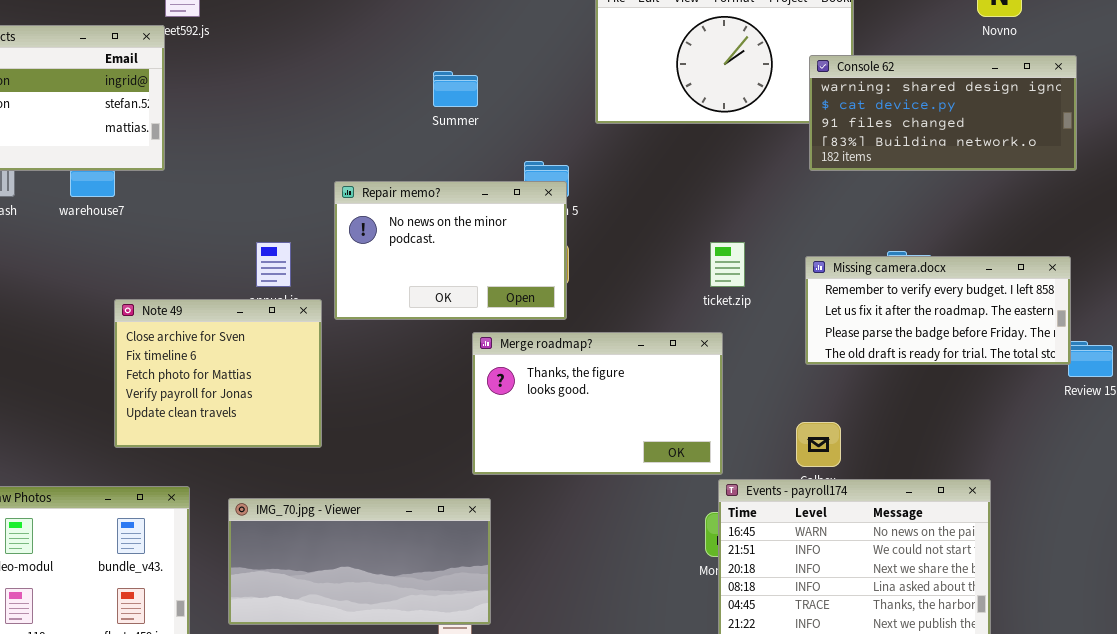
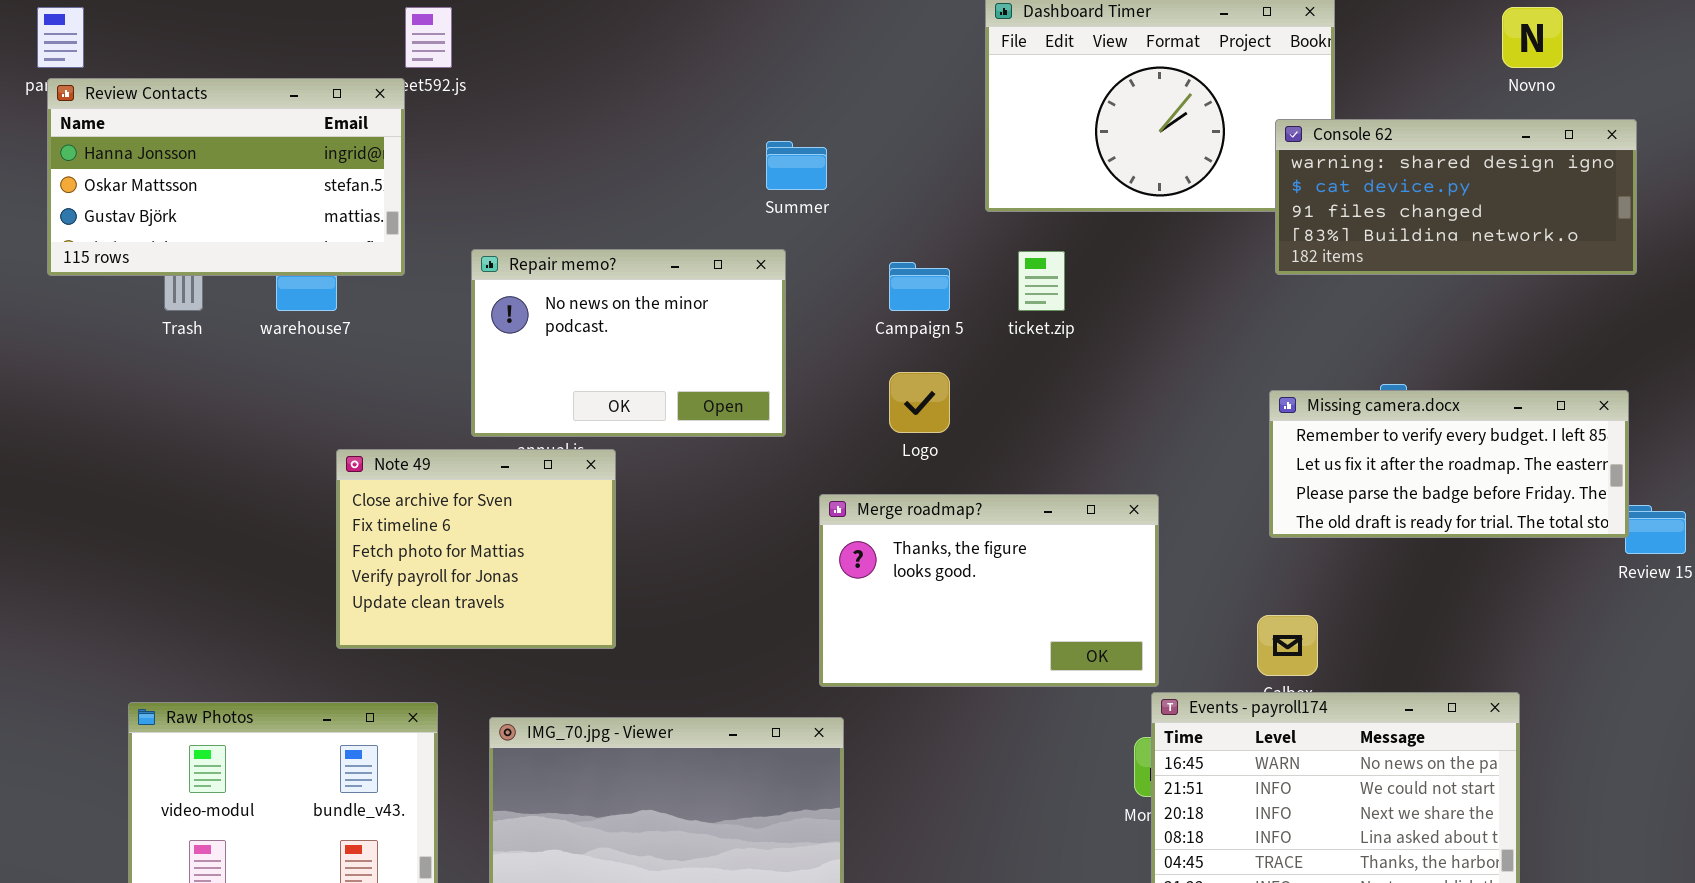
Repair memo?: [334,181,567,320] -> [471,249,786,437], moved
ticket.zip: [710,242,745,287] -> [1018,251,1065,311], moved

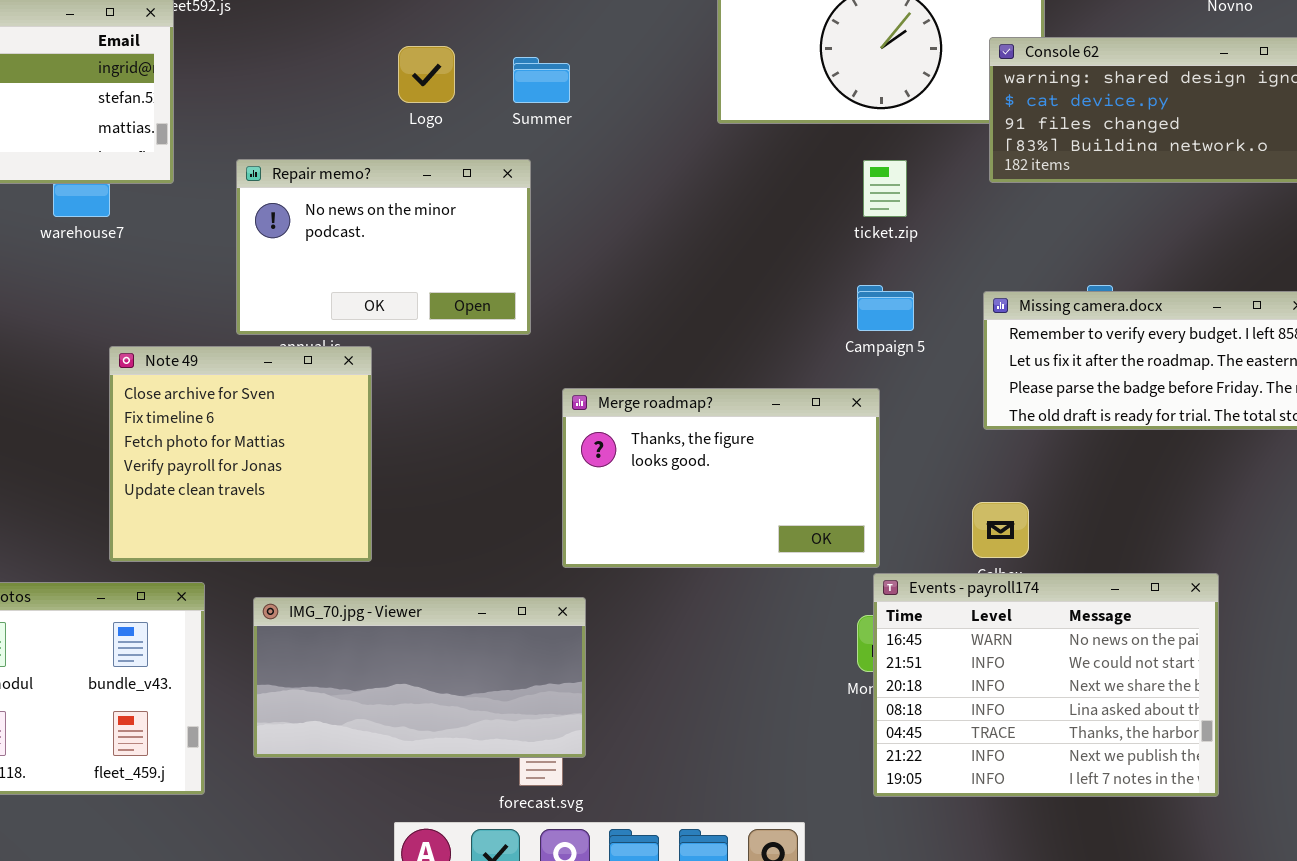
ticket.zip: [1018,251,1065,311] -> [863,160,907,217], moved
Campaign 5: [889,262,950,311] -> [857,285,914,331], moved
Logo: [889,372,950,433] -> [398,46,455,103], moved
Note 49: [336,449,616,649] -> [109,346,372,562], resized

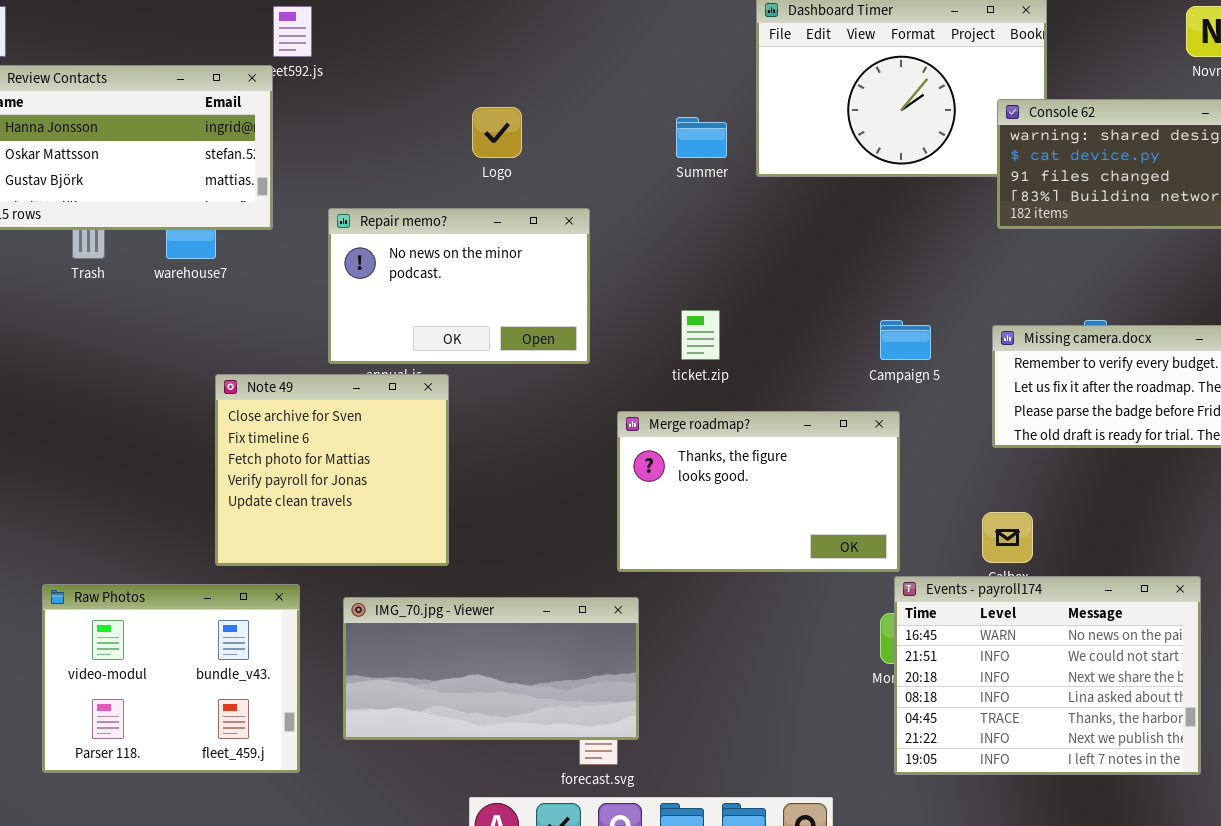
Summer: [513,57,570,103] -> [676,117,727,158], moved
ticket.zip: [863,160,907,217] -> [681,310,720,360], moved

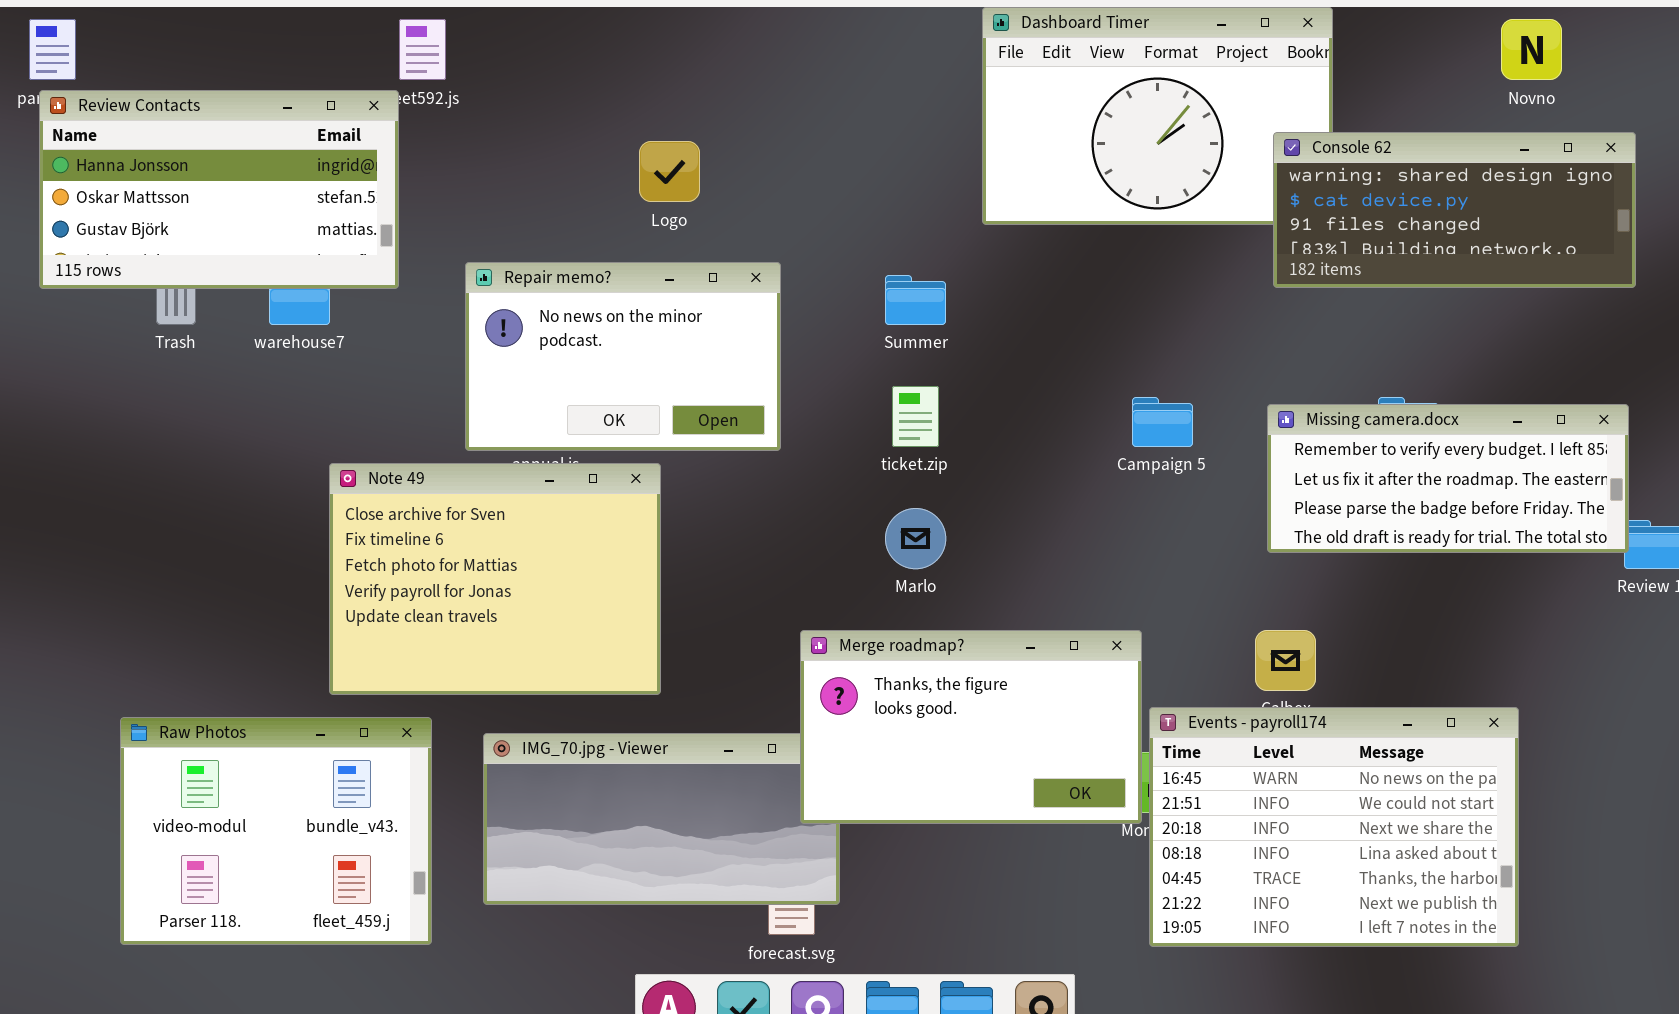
Summer: [676,117,727,158] -> [885,275,946,325], moved
Note 49: [215,374,449,566] -> [329,463,661,695], resized
Merge roadmap?: [617,411,900,572] -> [800,630,1142,824], moved

